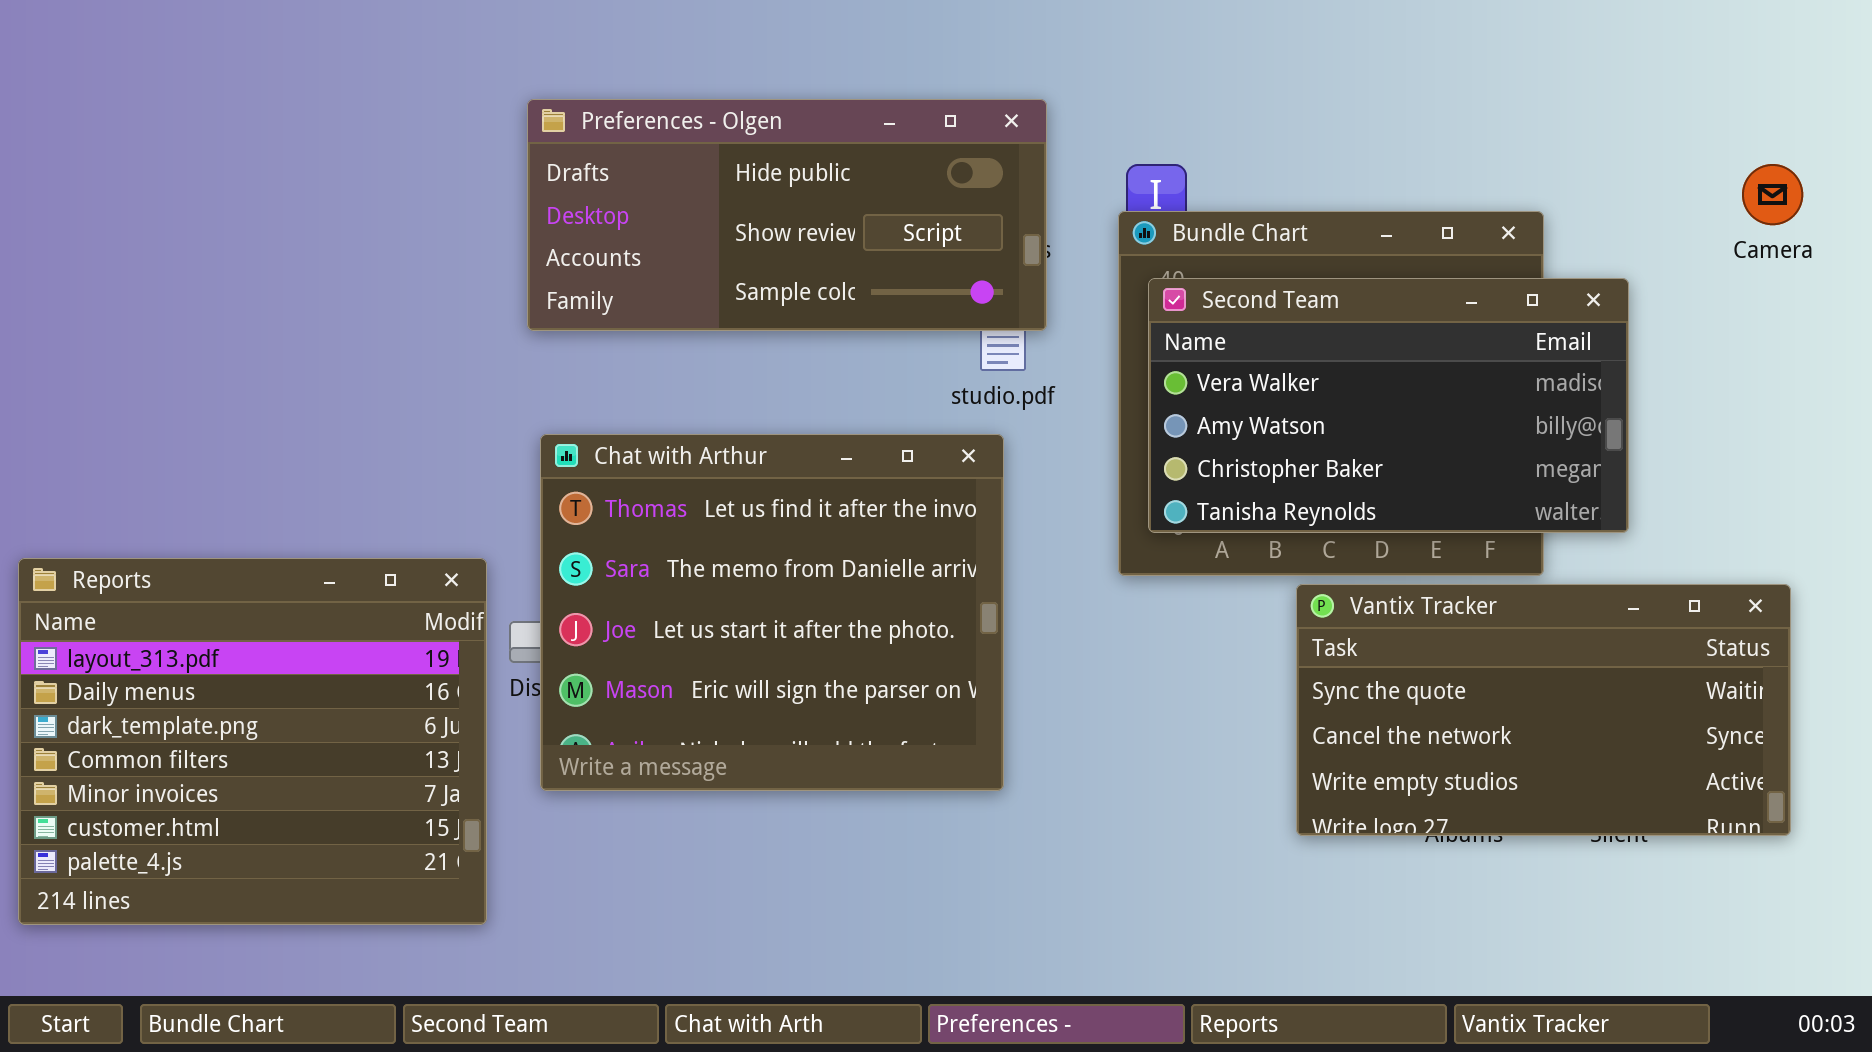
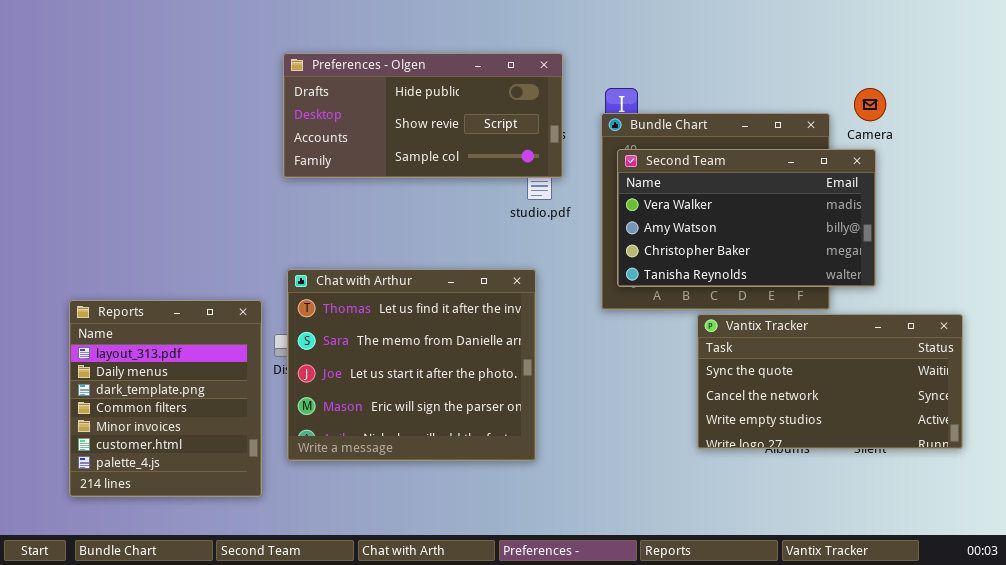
Camera: [1742,164,1803,225] -> [854,88,886,121], moved
Chat with Arthur: [540,434,1004,791] -> [287,269,536,461], moved
Reports: [18,558,487,925] -> [69,300,262,497], resized

